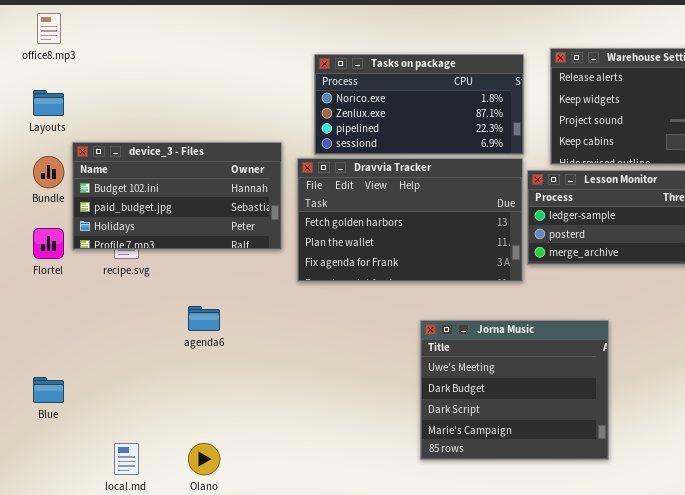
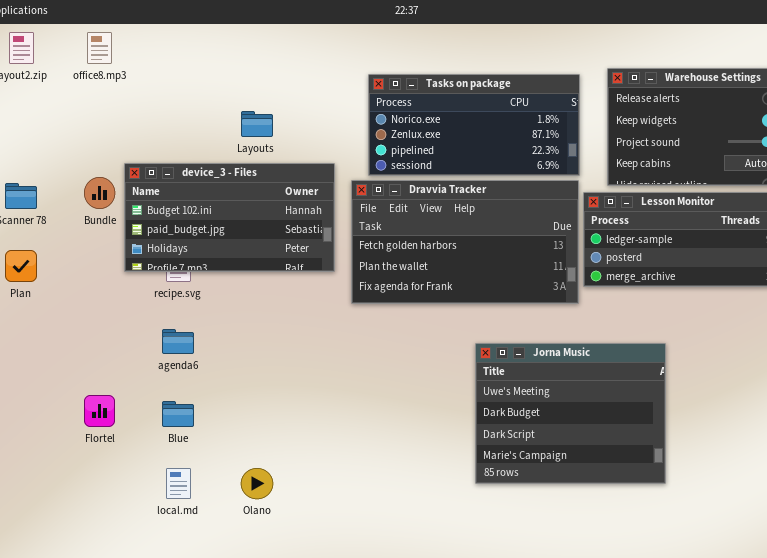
Layouts: [33,90,64,116] -> [241,111,273,137], moved
Flortel: [33,228,64,259] -> [84,395,115,427], moved
agenda6: [188,306,220,331] -> [162,329,194,354], moved
Blue: [33,377,64,403] -> [162,401,194,427], moved

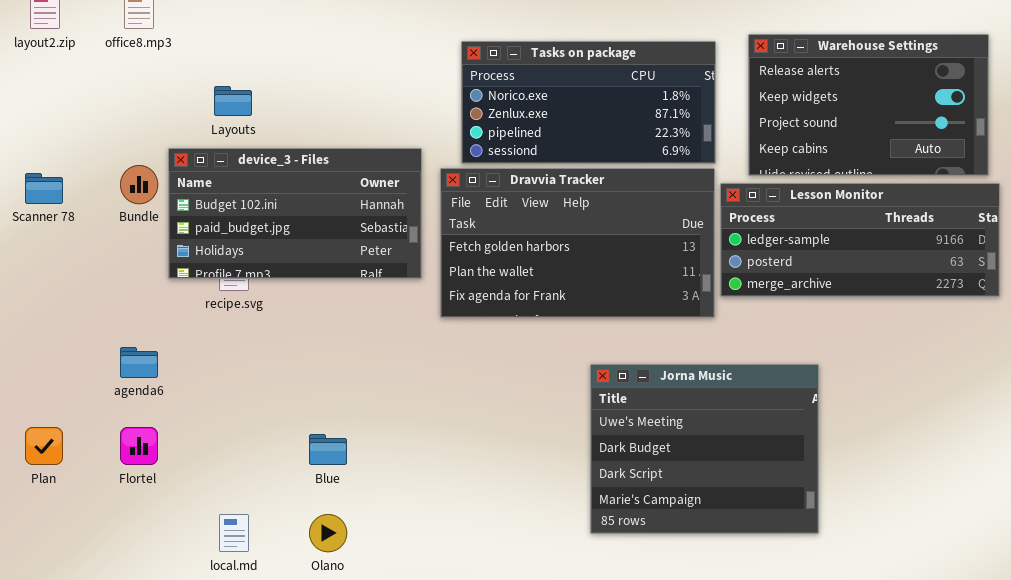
Layouts: [241,111,273,137] -> [214,86,252,116], moved
Plan: [5,250,37,282] -> [25,427,63,465], moved
agenda6: [162,329,194,354] -> [120,347,158,378], moved
Blue: [162,401,194,427] -> [309,434,347,465], moved

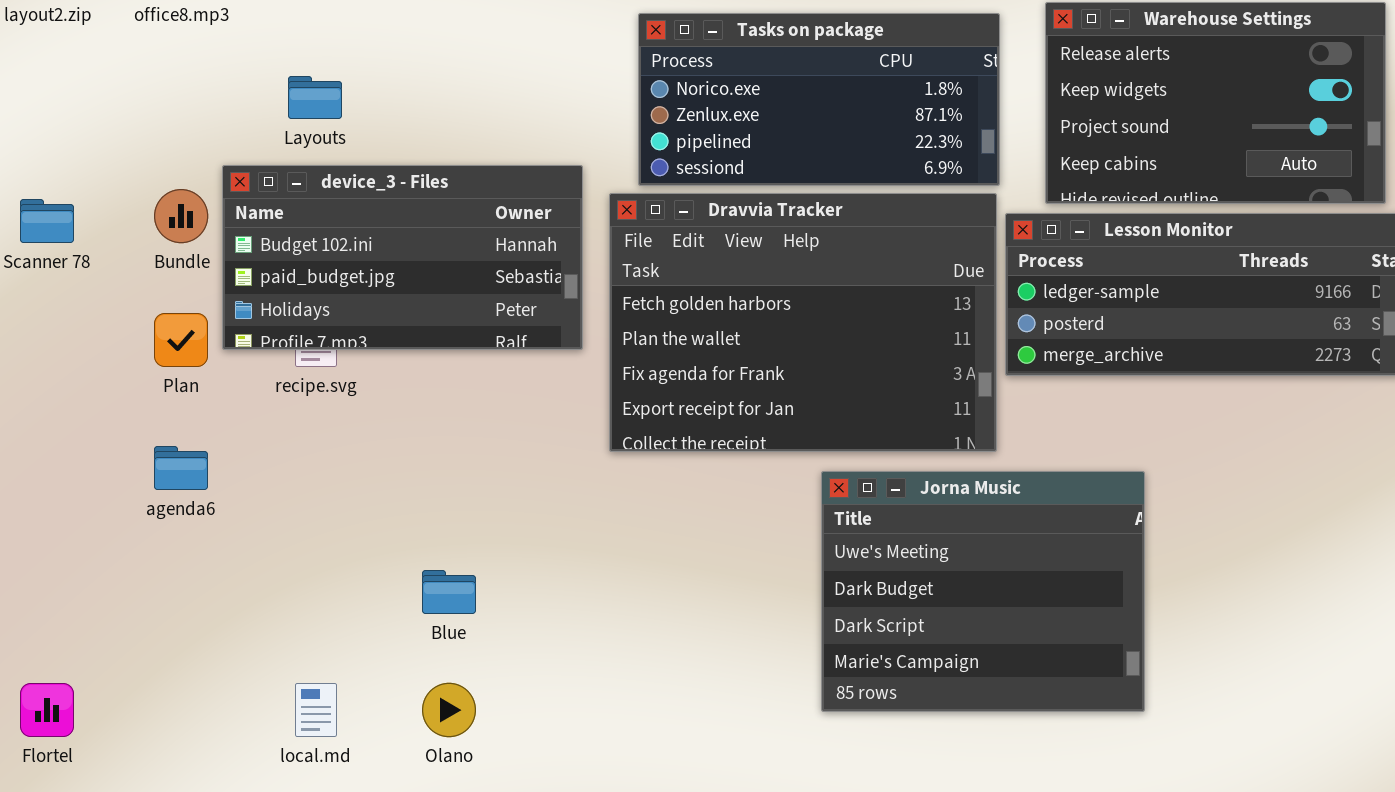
Dravvia Tracker: [440,168,715,318] -> [609,193,997,452], resized
Plan: [25,427,63,465] -> [154,313,208,367], moved
Flortel: [120,427,158,465] -> [20,683,74,737], moved

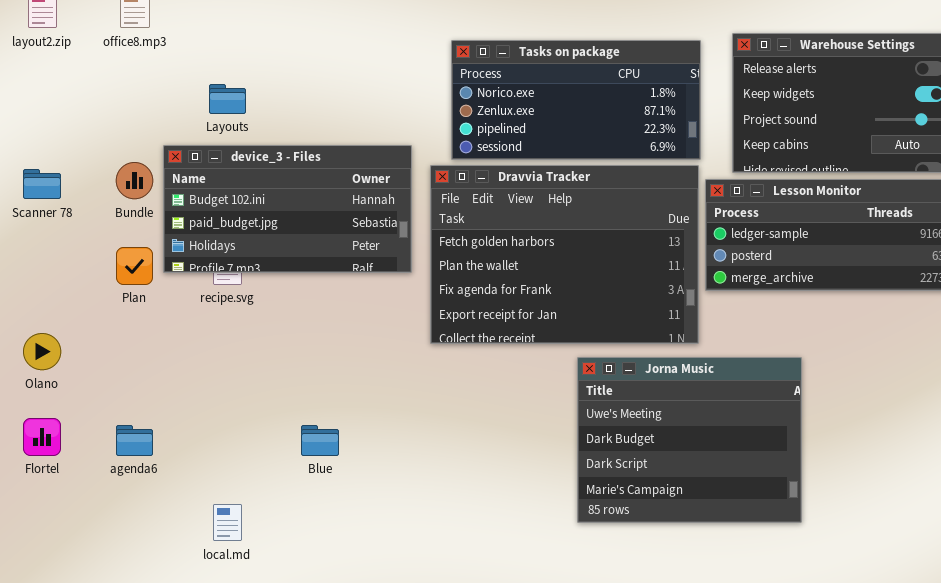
agenda6: [154,446,208,490] -> [116,425,153,456], moved
Flortel: [20,683,74,737] -> [23,418,61,456], moved
Olano: [422,683,476,737] -> [23,333,61,370], moved

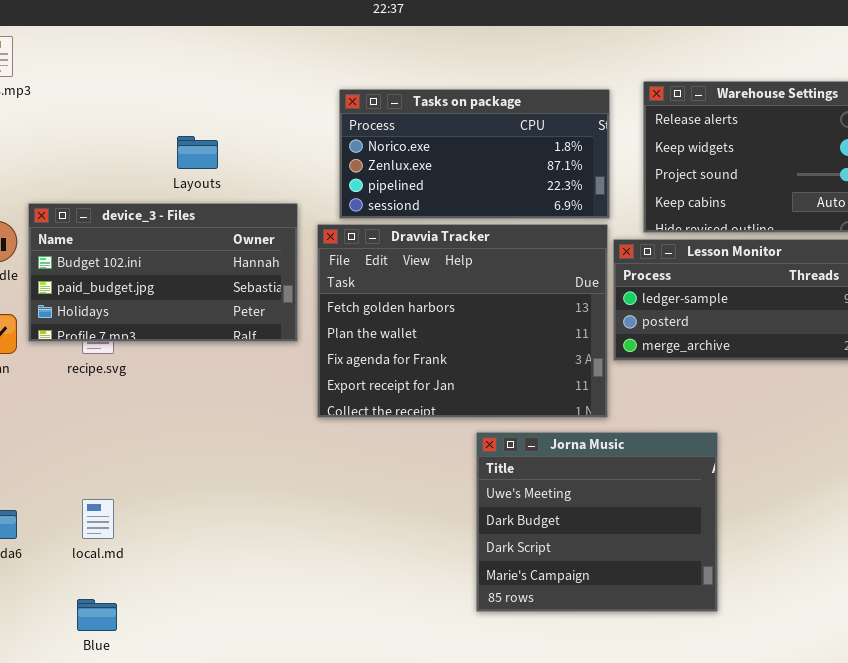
Layouts: [209,84,246,114] -> [177,136,218,169], moved
Blue: [301,425,339,456] -> [77,599,117,631], moved
local.md: [213,504,242,541] -> [82,499,114,539], moved

